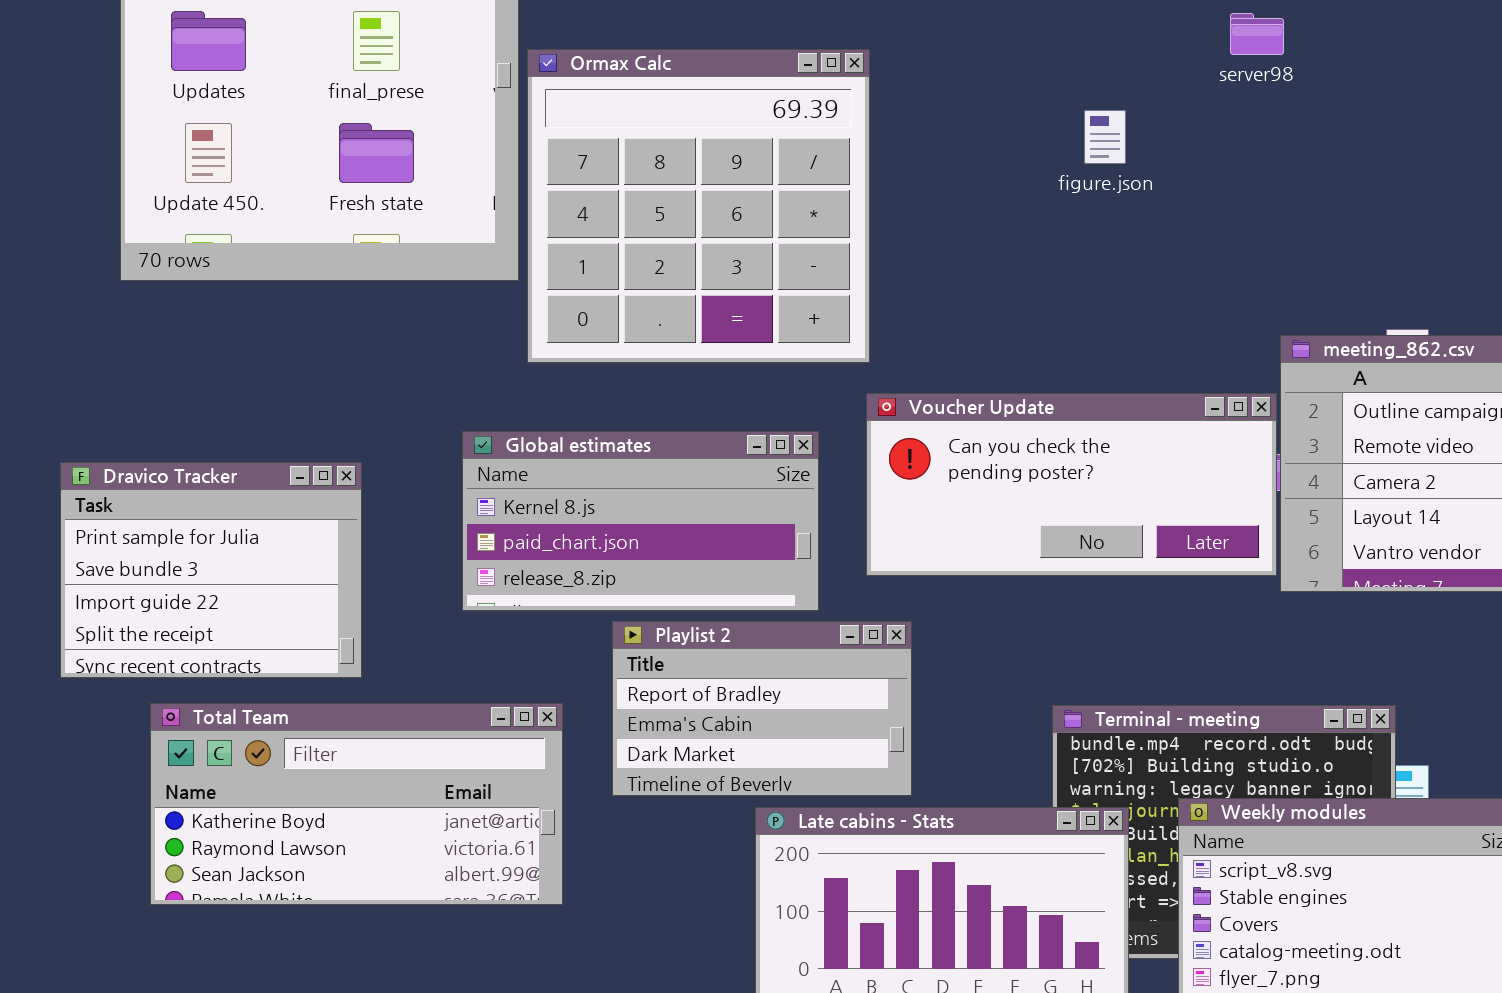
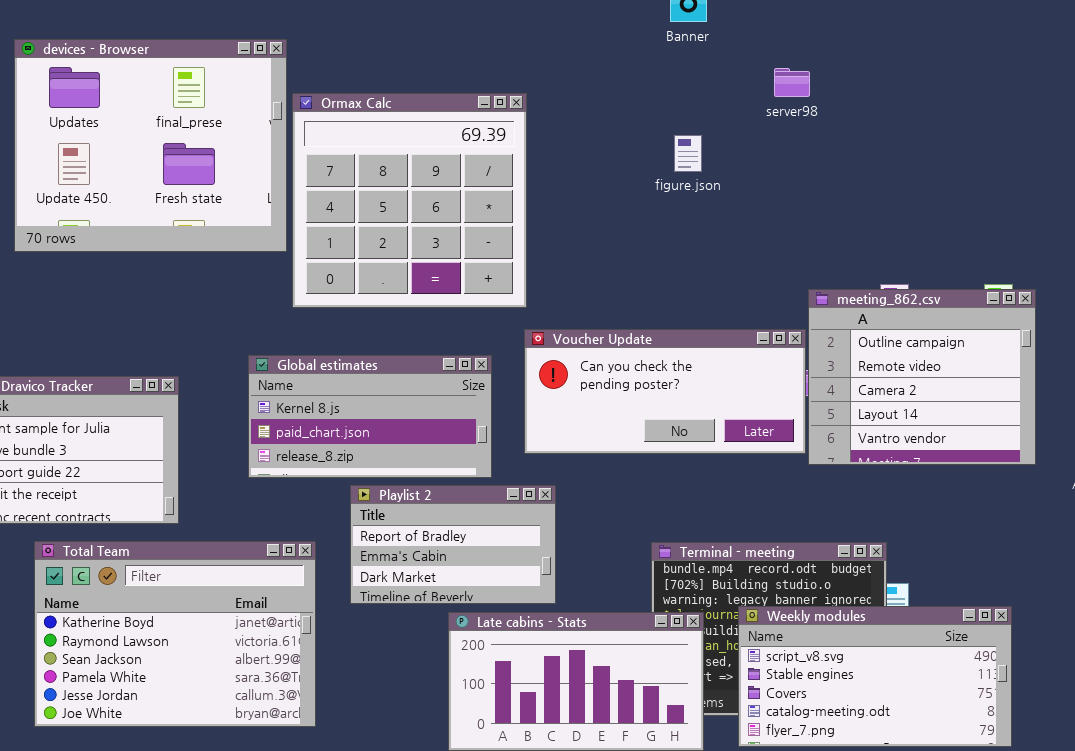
Total Team: [150,703,563,905] -> [34,541,316,727], resized

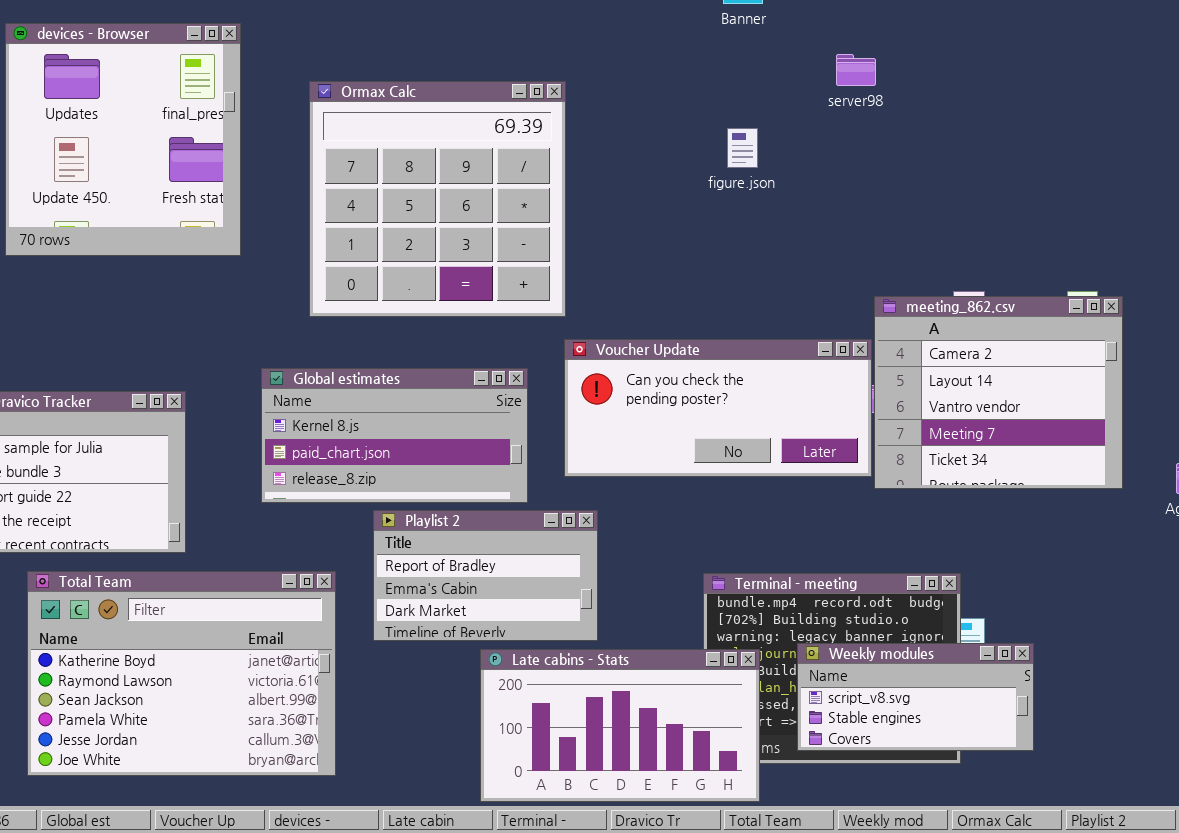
devices - Browser: [14,39,287,252] -> [5,23,241,256], resized
meeting_862.csv: [808,289,1036,465] -> [874,296,1123,489], scrolled down 2 rows
Weekly modules: [738,606,1012,747] -> [797,643,1034,751], resized

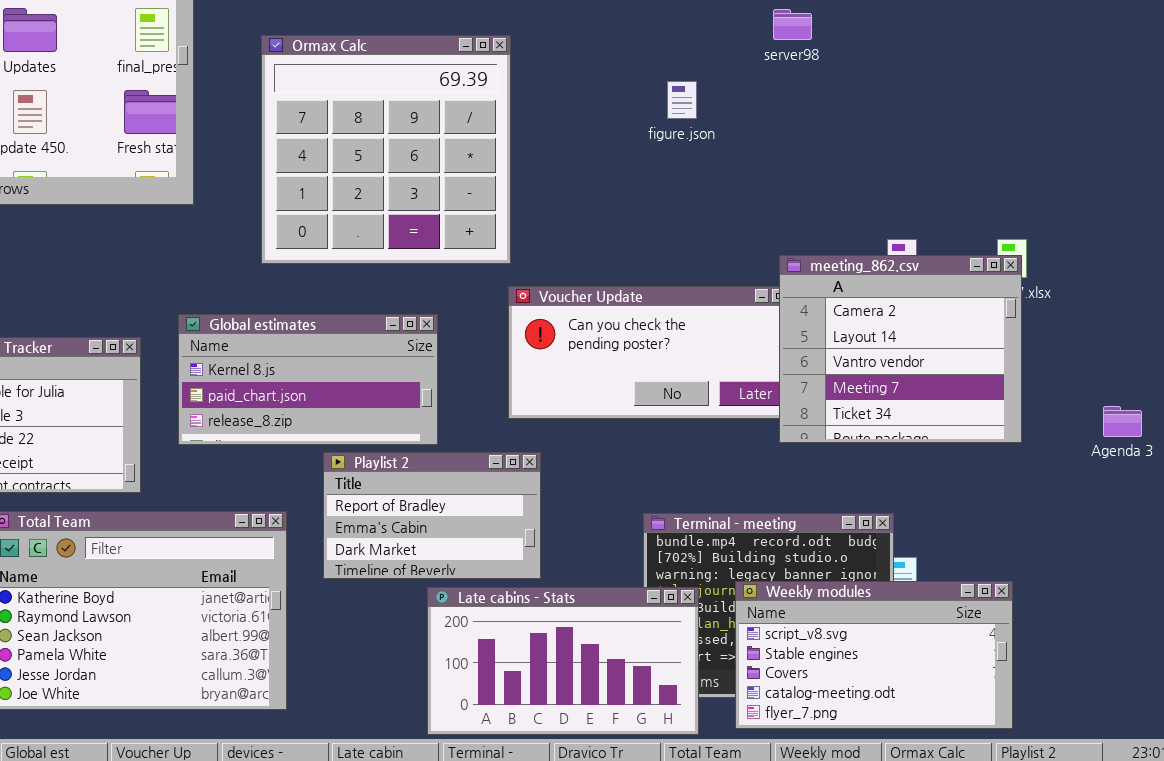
meeting_862.csv: [874,296,1123,489] -> [779,255,1022,443], moved
Global estimates: [261,368,528,503] -> [178,314,438,445], moved
Weekly modules: [797,643,1034,751] -> [735,581,1013,729], resized

